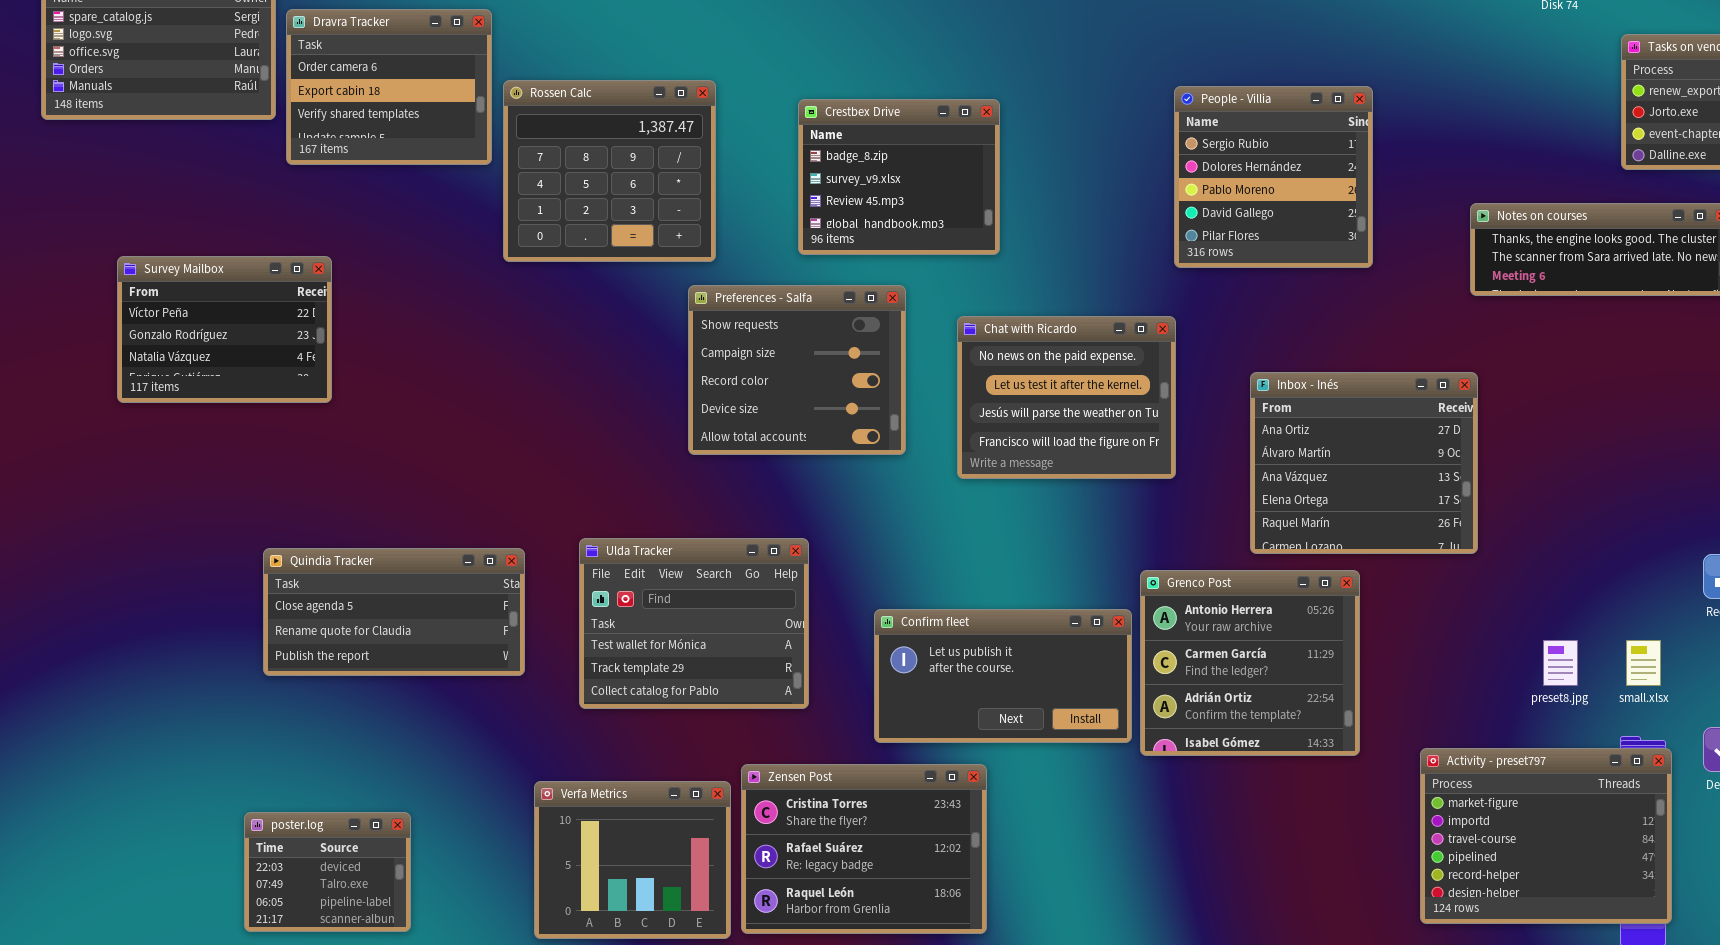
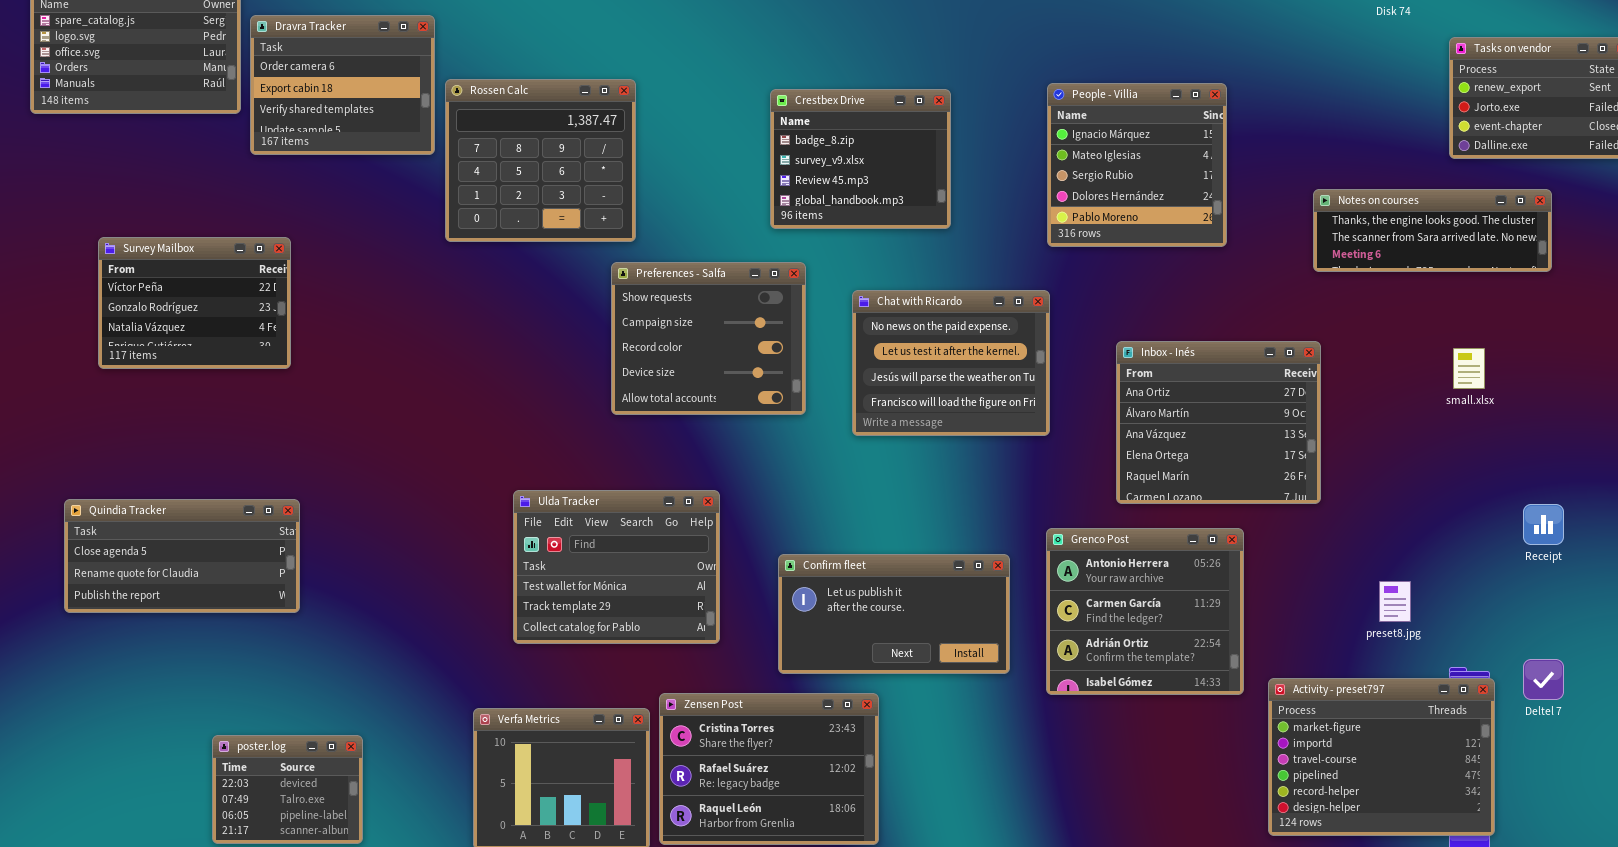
People - Villia: [1174,86,1373,268] -> [1047,83,1227,247], scrolled up 2 rows
Crestbex Drive: [798,99,1000,255] -> [770,89,951,229], moved
Quindia Tracker: [263,548,525,676] -> [64,499,300,613], moved
Grenco Post: [1140,570,1360,756] -> [1046,528,1244,695], moved
small.xlsx: [1626,640,1661,686] -> [1453,348,1485,389], moved

